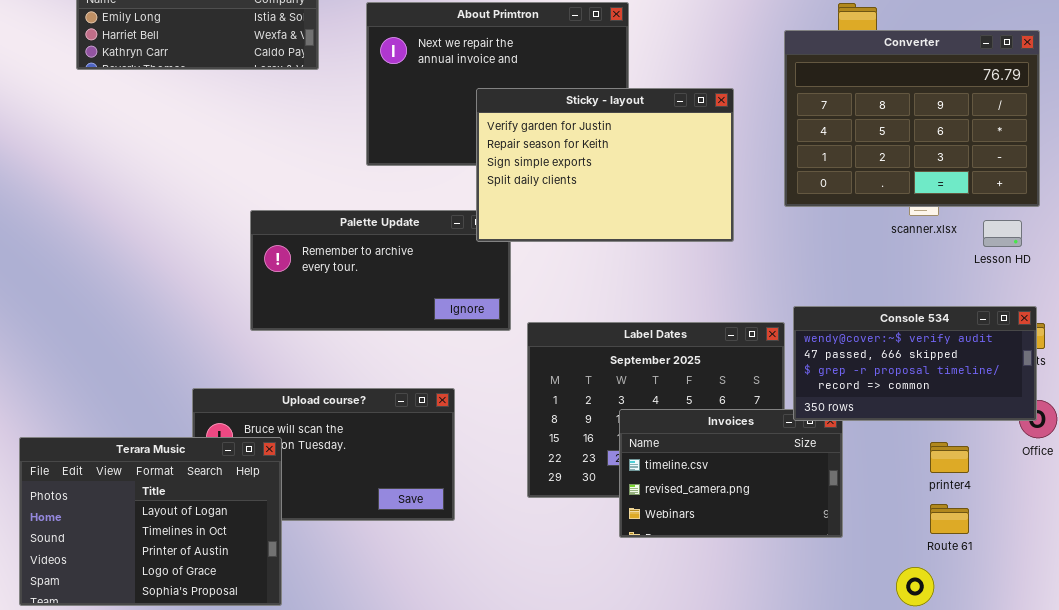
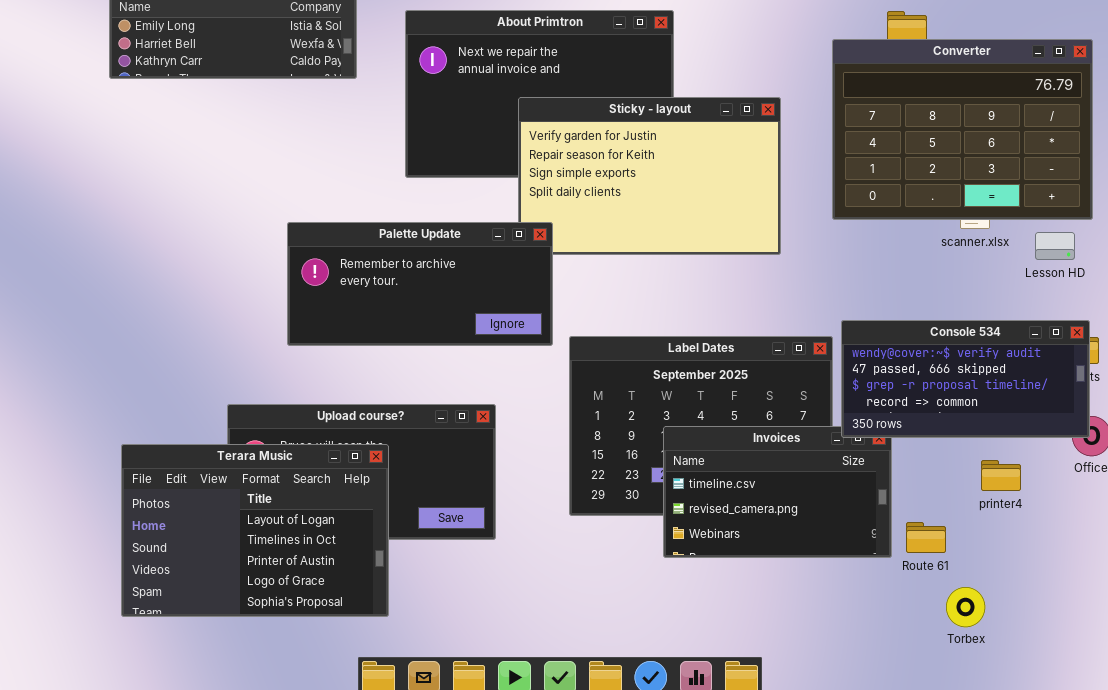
Palette Update: [250,210,511,331] -> [287,222,553,346], raised
Terara Music: [19,437,282,606] -> [121,444,389,617], moved
Route 61: [930,504,969,534] -> [906,522,946,553], moved

